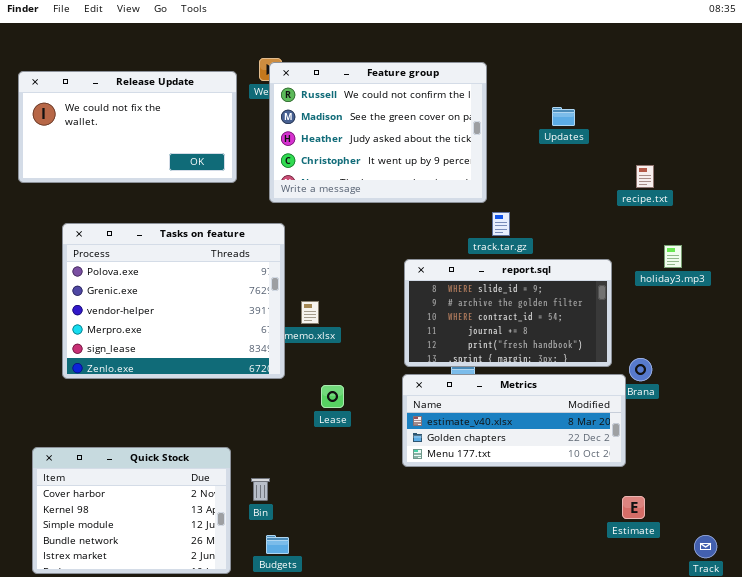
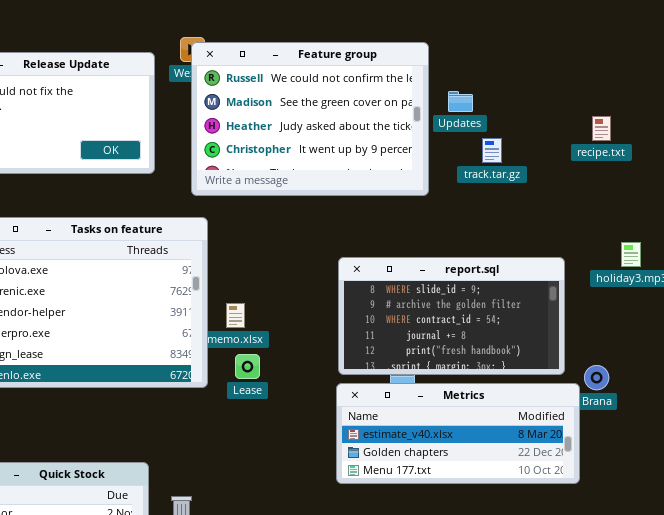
Updates: [552,107,575,126] -> [448,91,473,112], moved
recipe.txt: [636,165,654,188] -> [592,116,611,141], moved
track.tar.gz: [492,212,510,236] -> [482,138,502,163], moved
Lease: [321,385,344,408] -> [235,354,260,379], moved

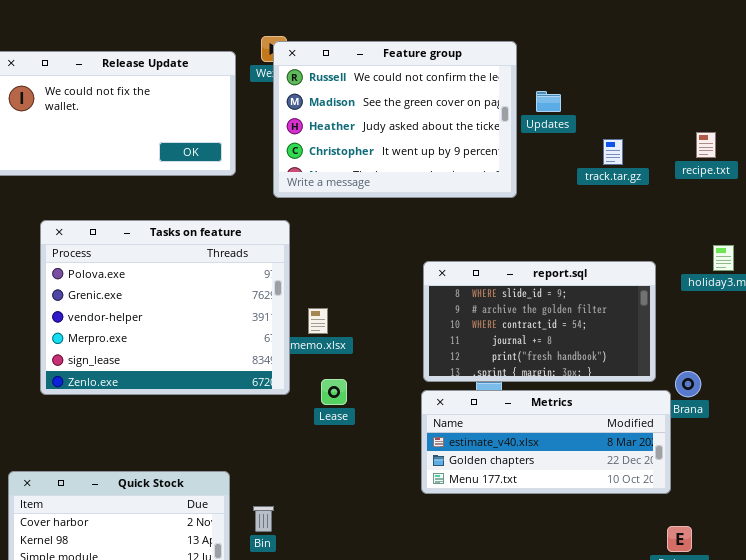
recipe.txt: [592,116,611,141] -> [696,132,716,158], moved
track.tar.gz: [482,138,502,163] -> [603,139,623,165], moved
Lease: [235,354,260,379] -> [321,379,347,405], moved

